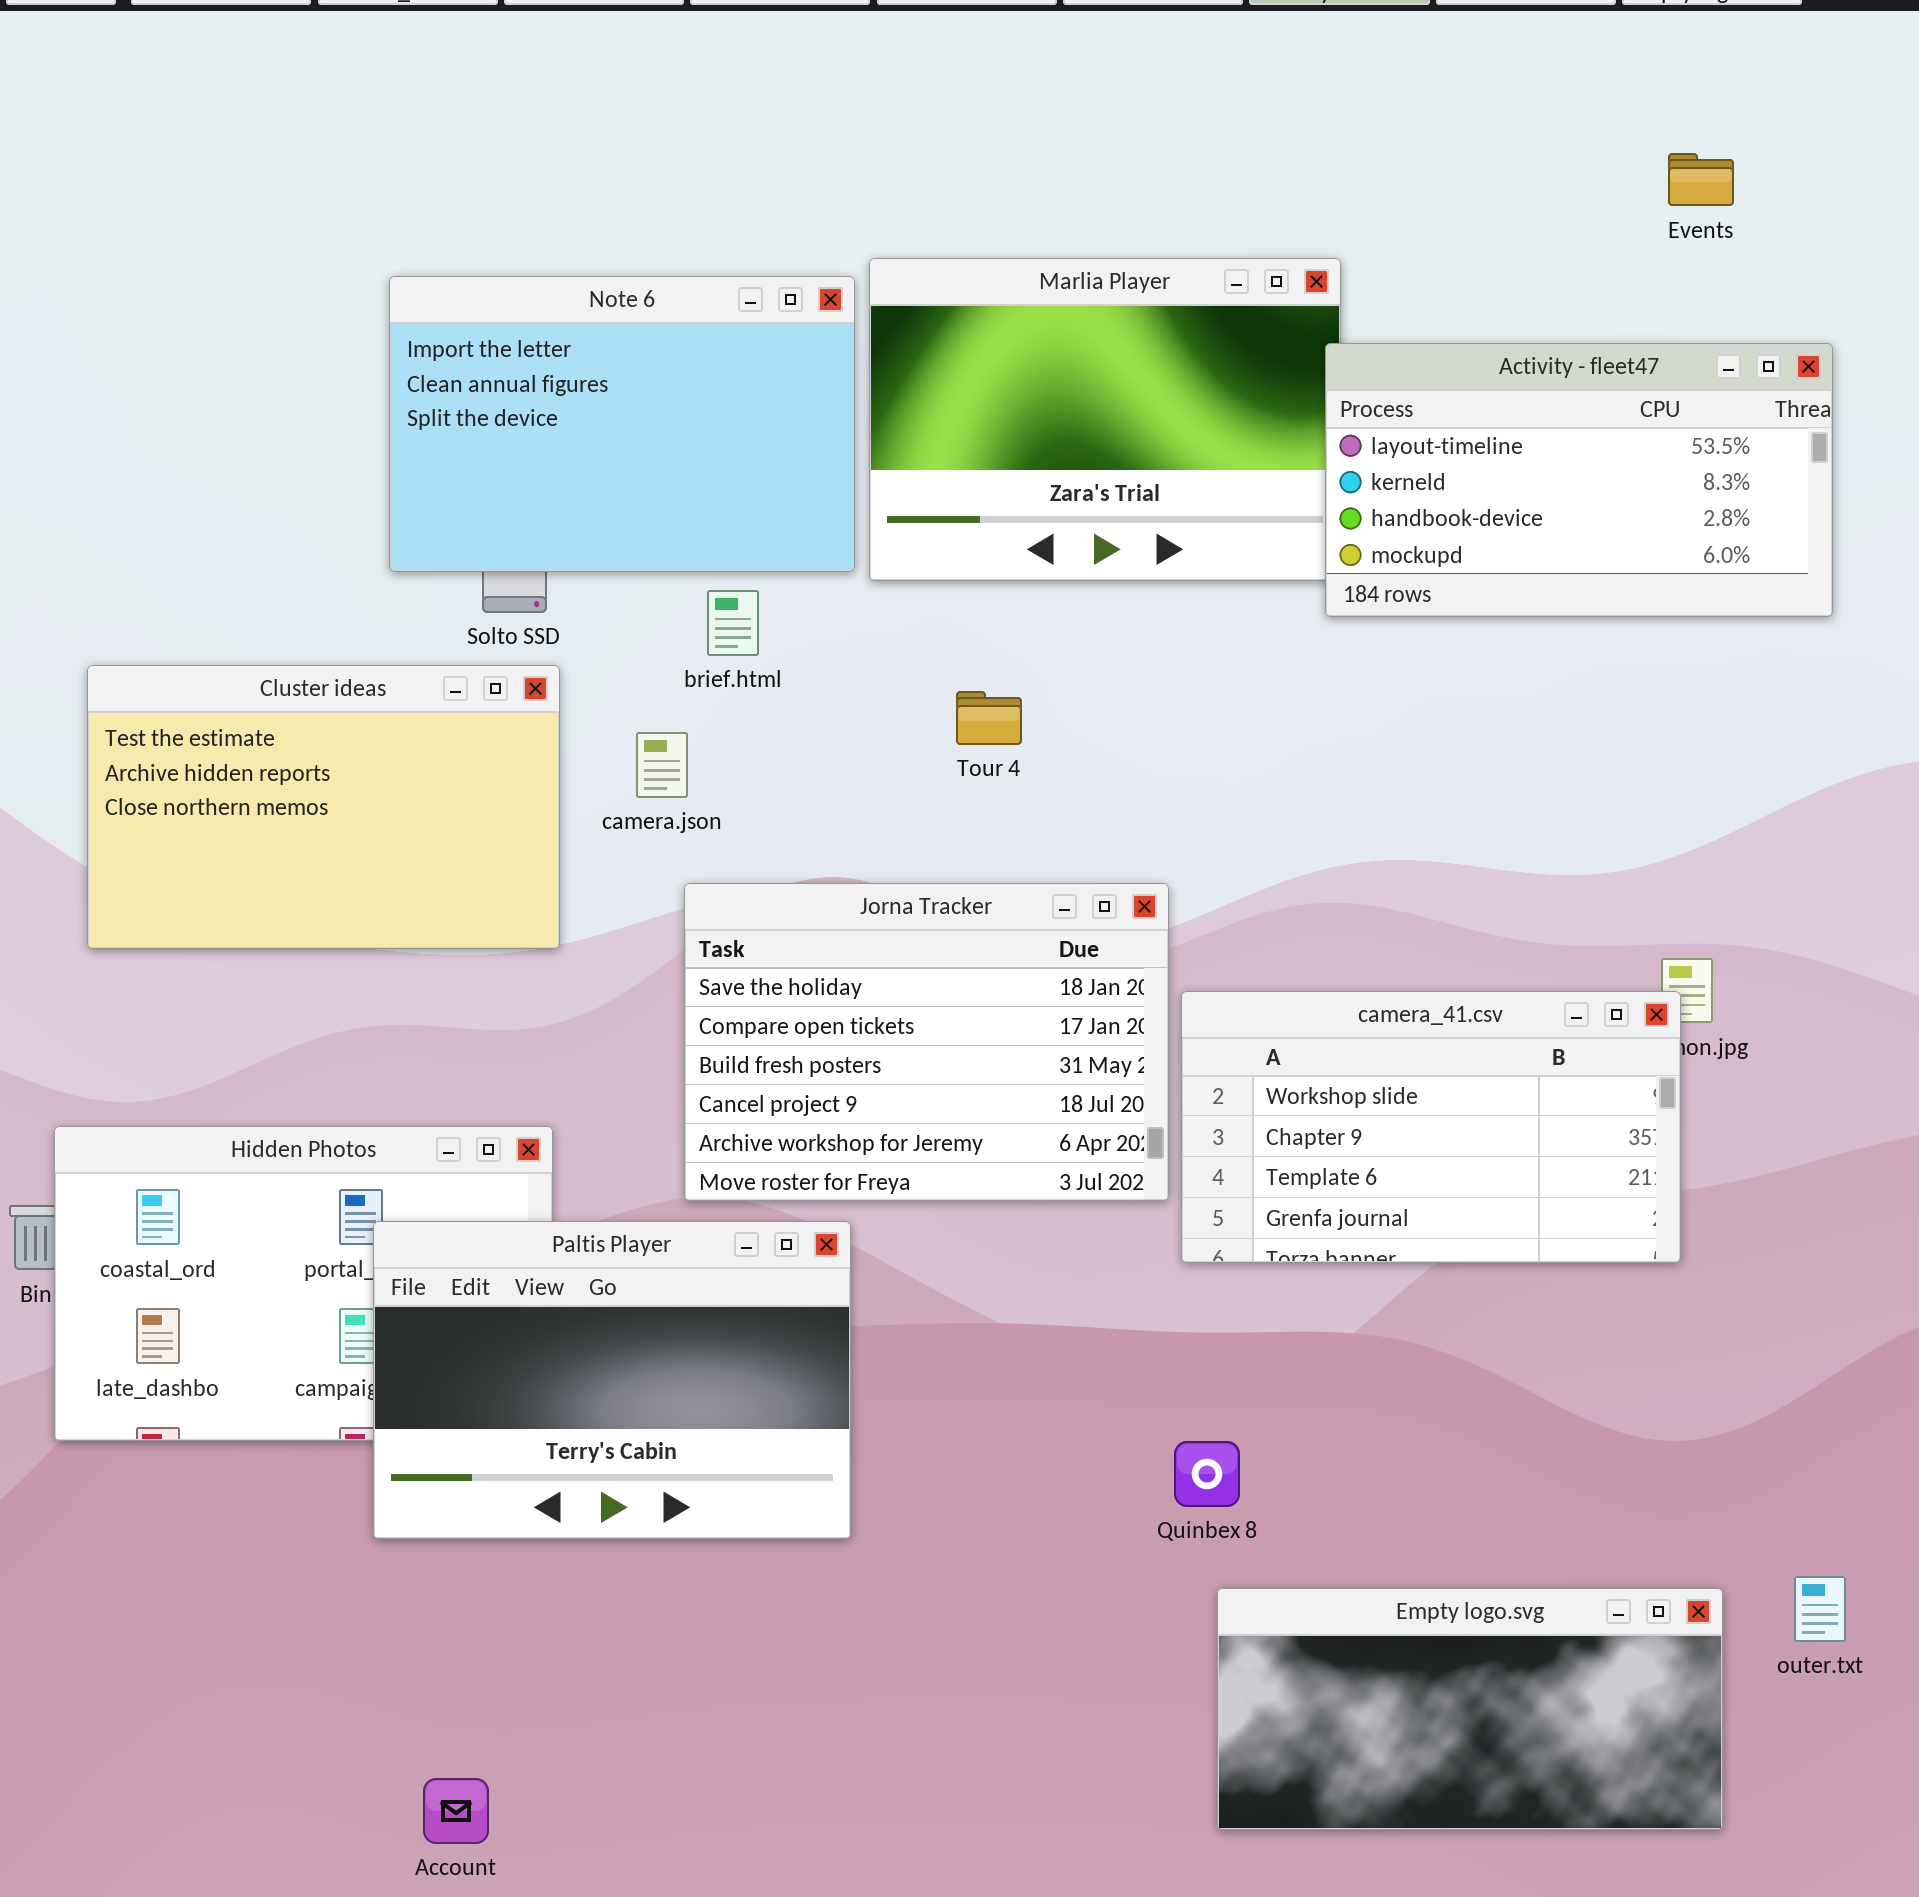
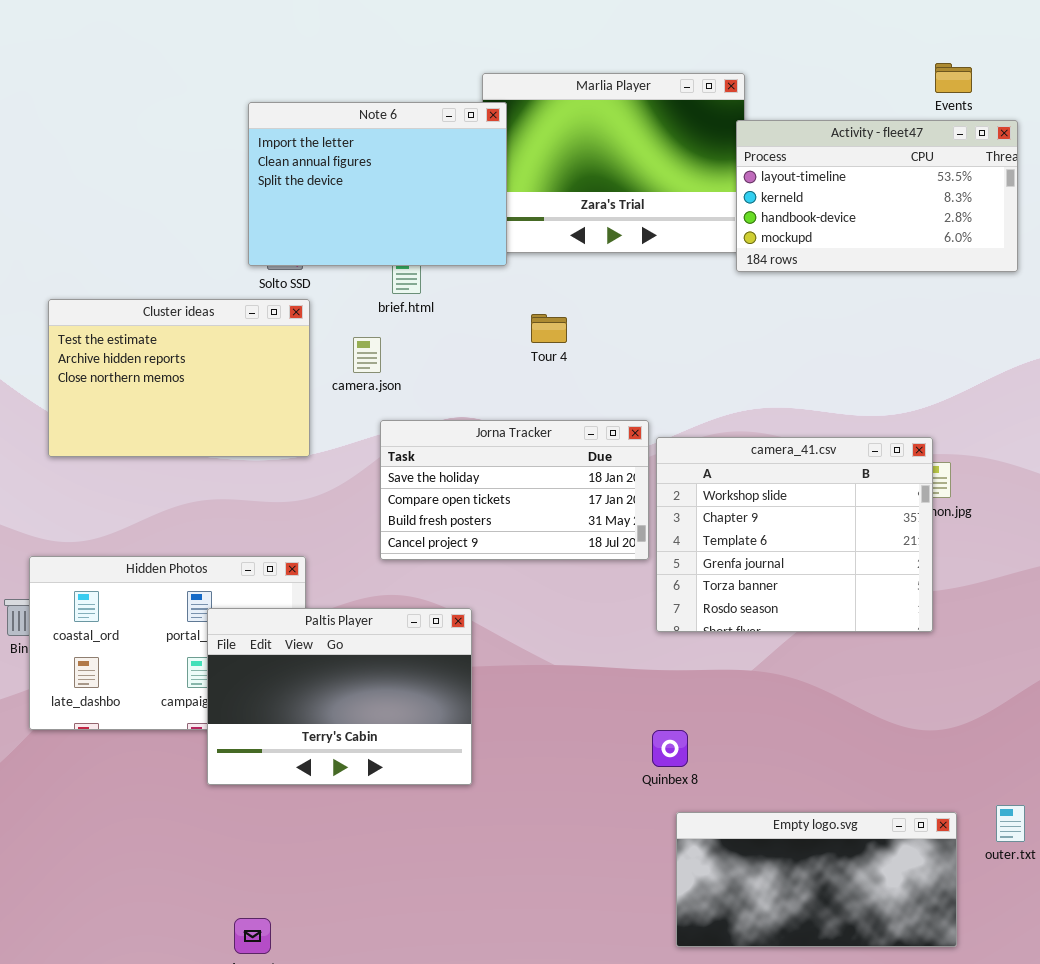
Events: [1668,153,1734,206] -> [935,63,972,93], moved
Note 6: [389,276,855,572] -> [248,102,507,266], moved
Jorna Tracker: [684,883,1169,1201] -> [380,420,649,560], resized
camera_41.csv: [1181,991,1681,1263] -> [656,437,933,632], resized

